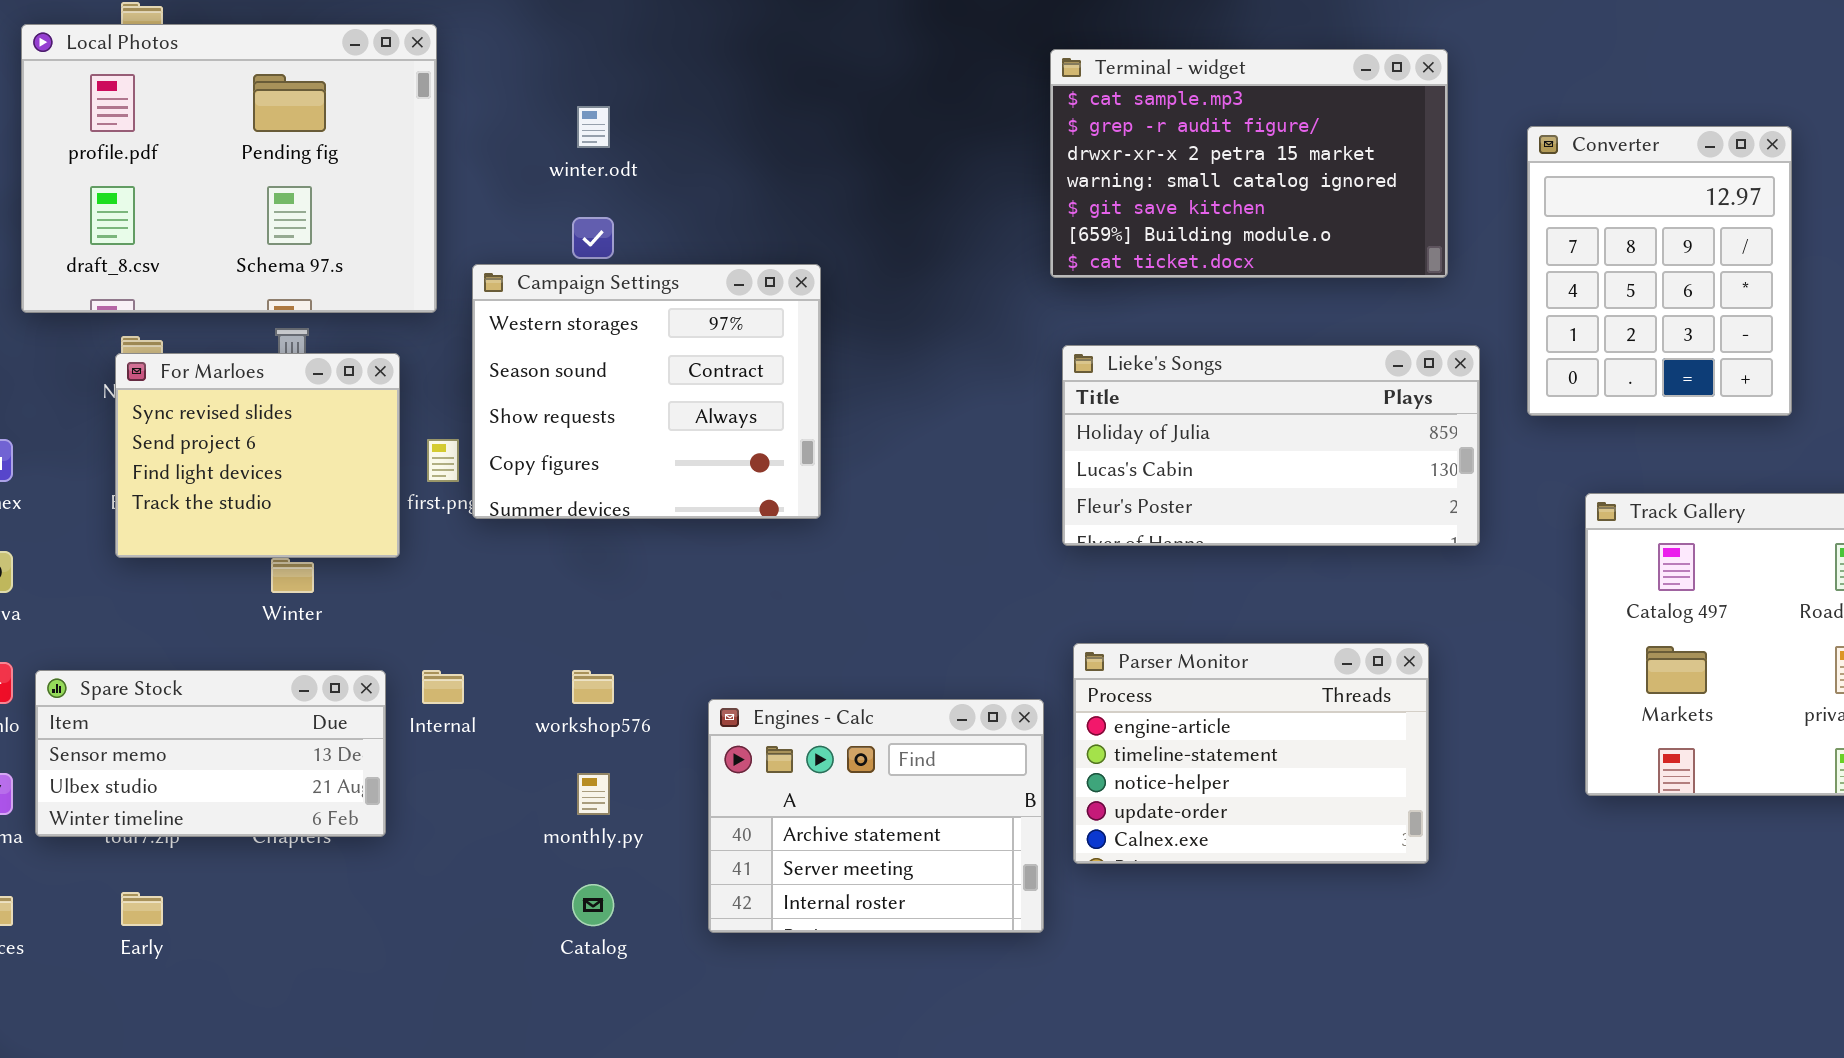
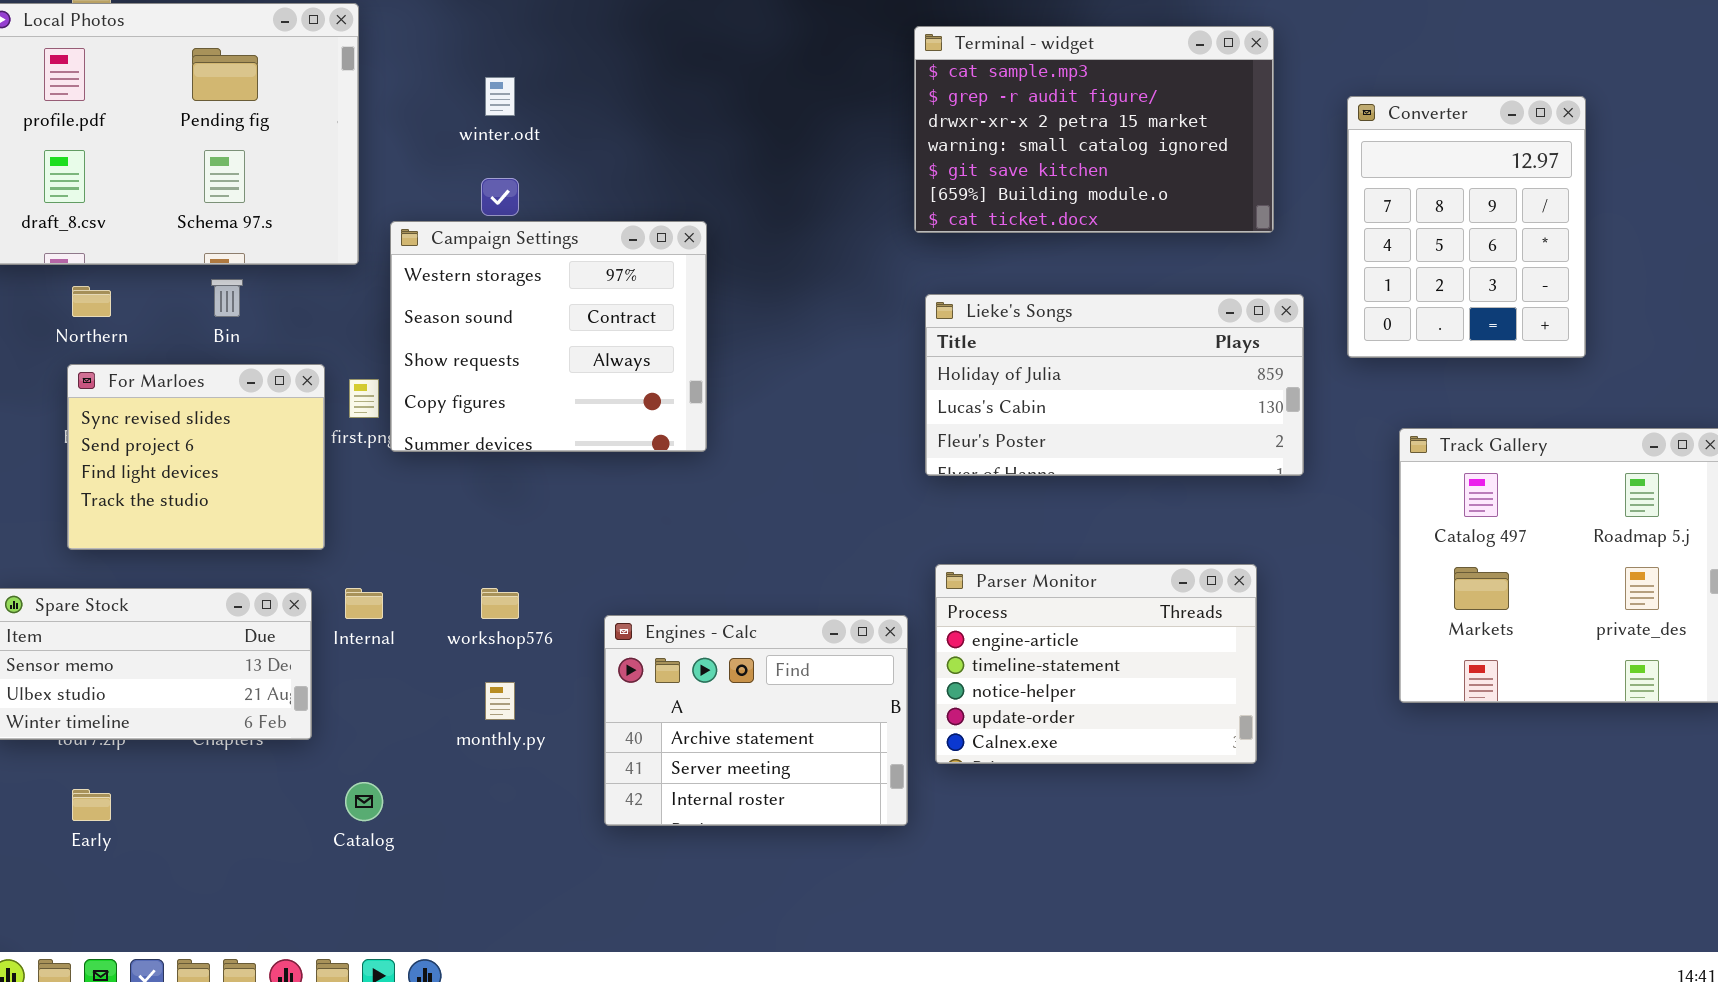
For Marloes: [115,353,400,558] -> [67,364,325,550], moved
Catalog: [572,884,614,926] -> [345,782,383,821], moved

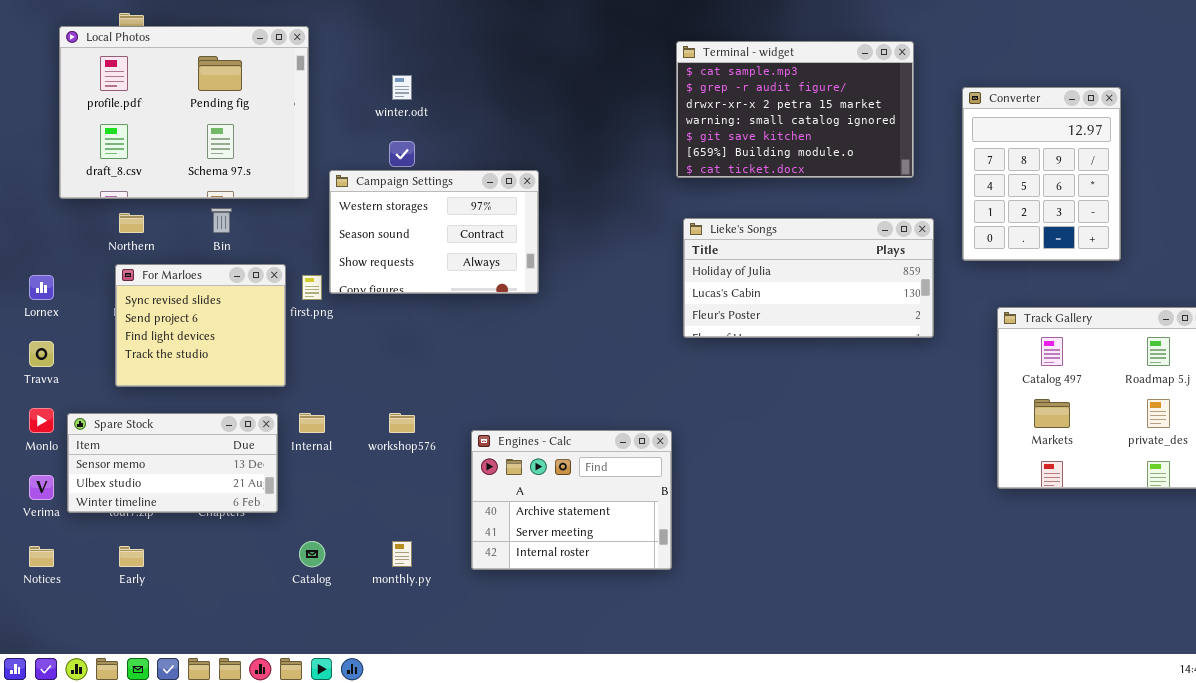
Campaign Settings: [390,221,707,452] -> [329,170,539,294], resized
Parser Monitor: [935,564,1257,764] -> none, closed
monthly.py: [485,682,515,720] -> [392,541,412,567], moved

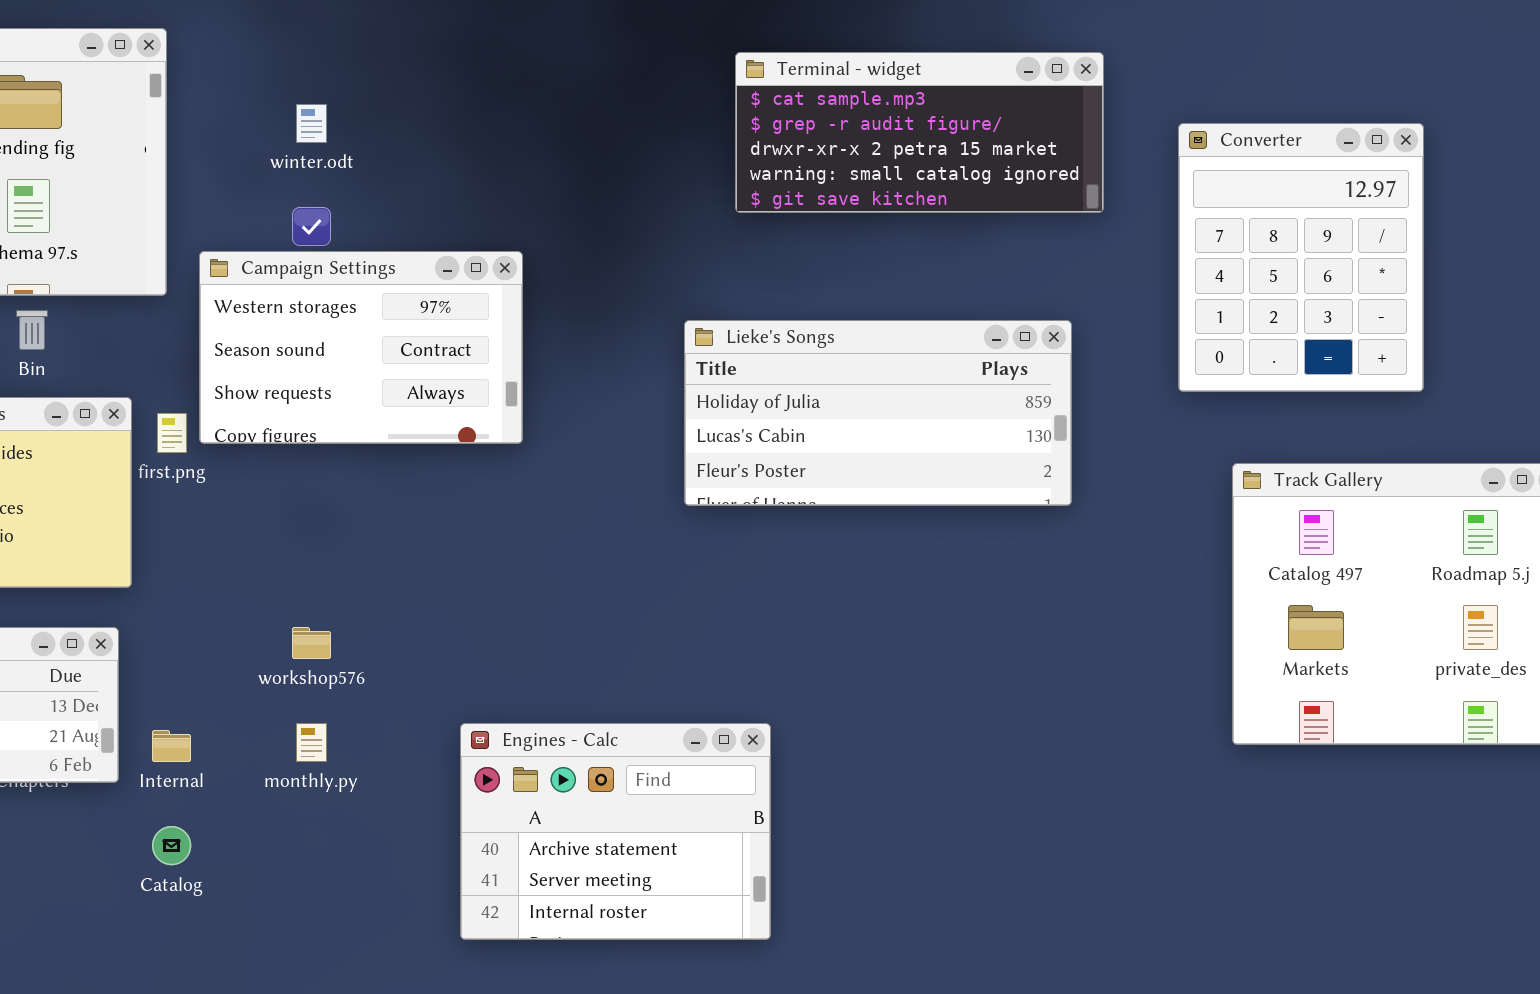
Terminal - widget: [676,41,914,178] -> [735,52,1104,213], resized
Lieke's Songs: [683,218,934,338] -> [684,320,1072,506], moved
Internal: [299,413,325,433] -> [152,730,191,762], moved
Engines - Calc: [471,430,672,570] -> [460,723,771,940], moved
monthly.py: [392,541,412,567] -> [296,723,327,762], moved

